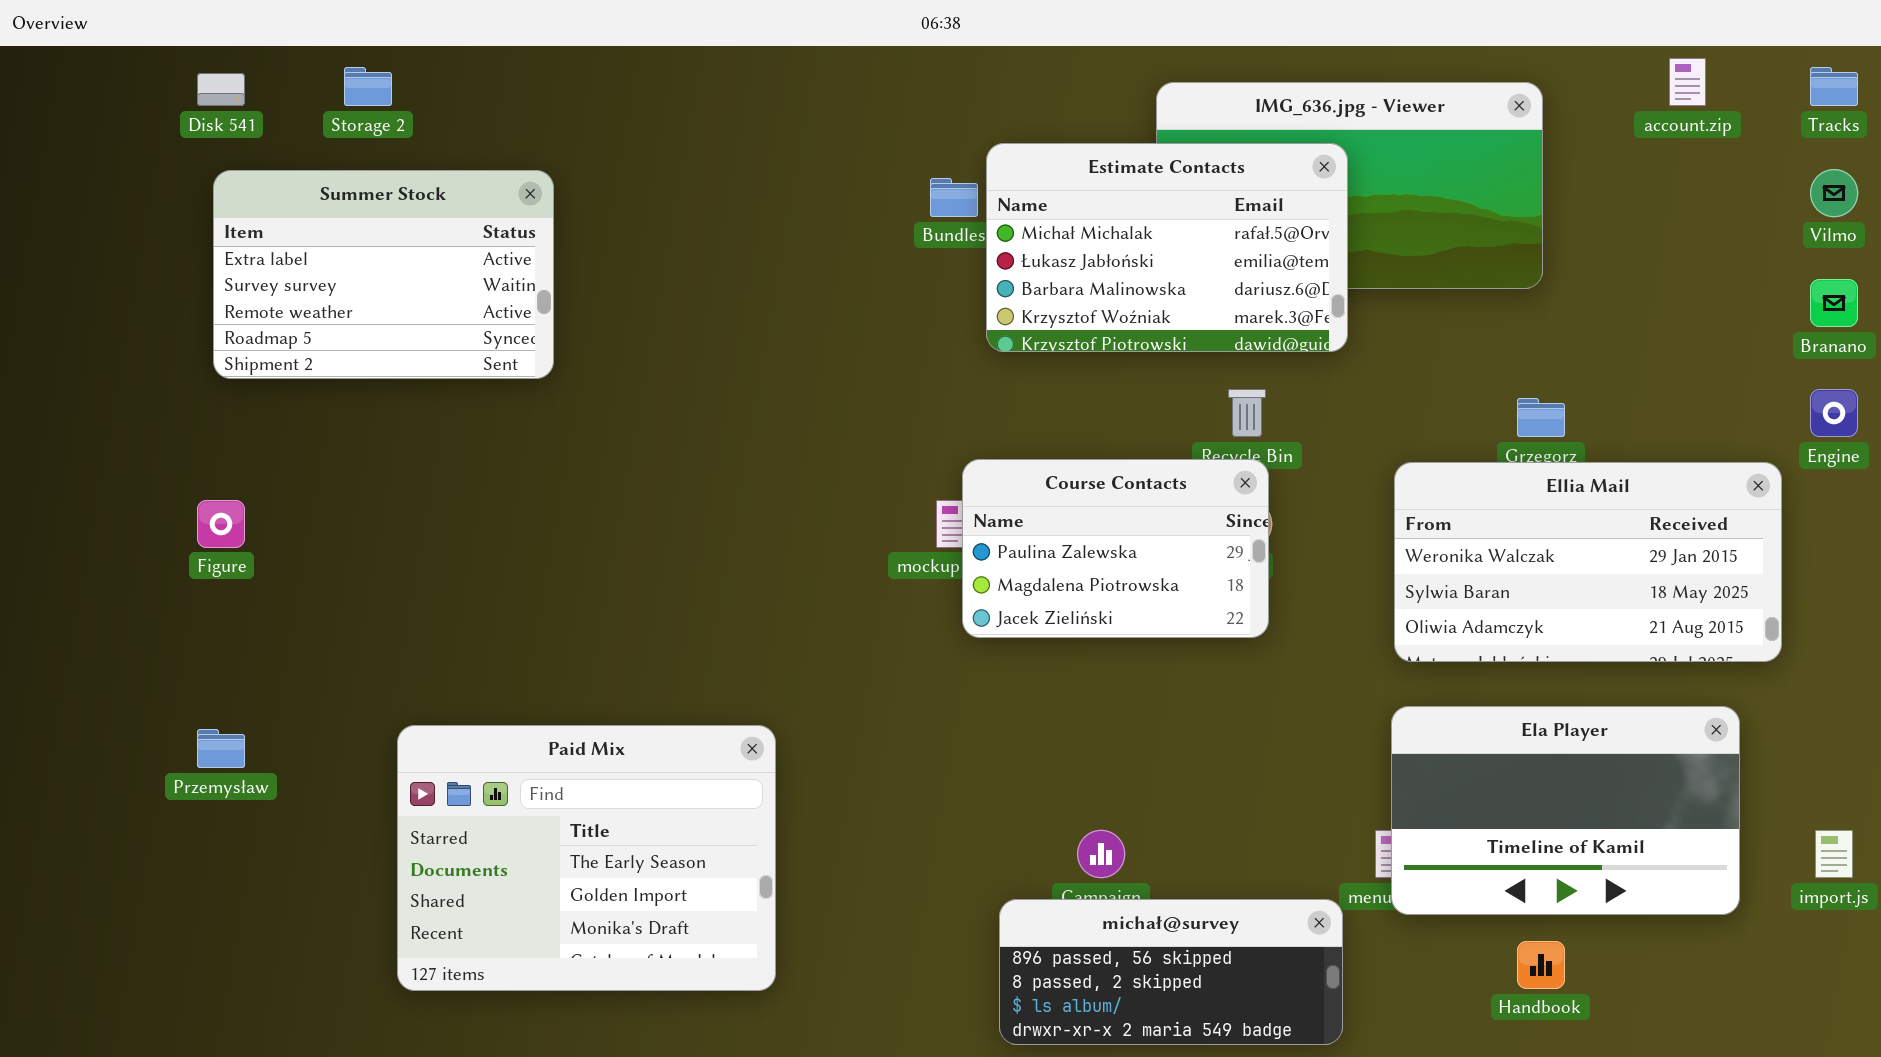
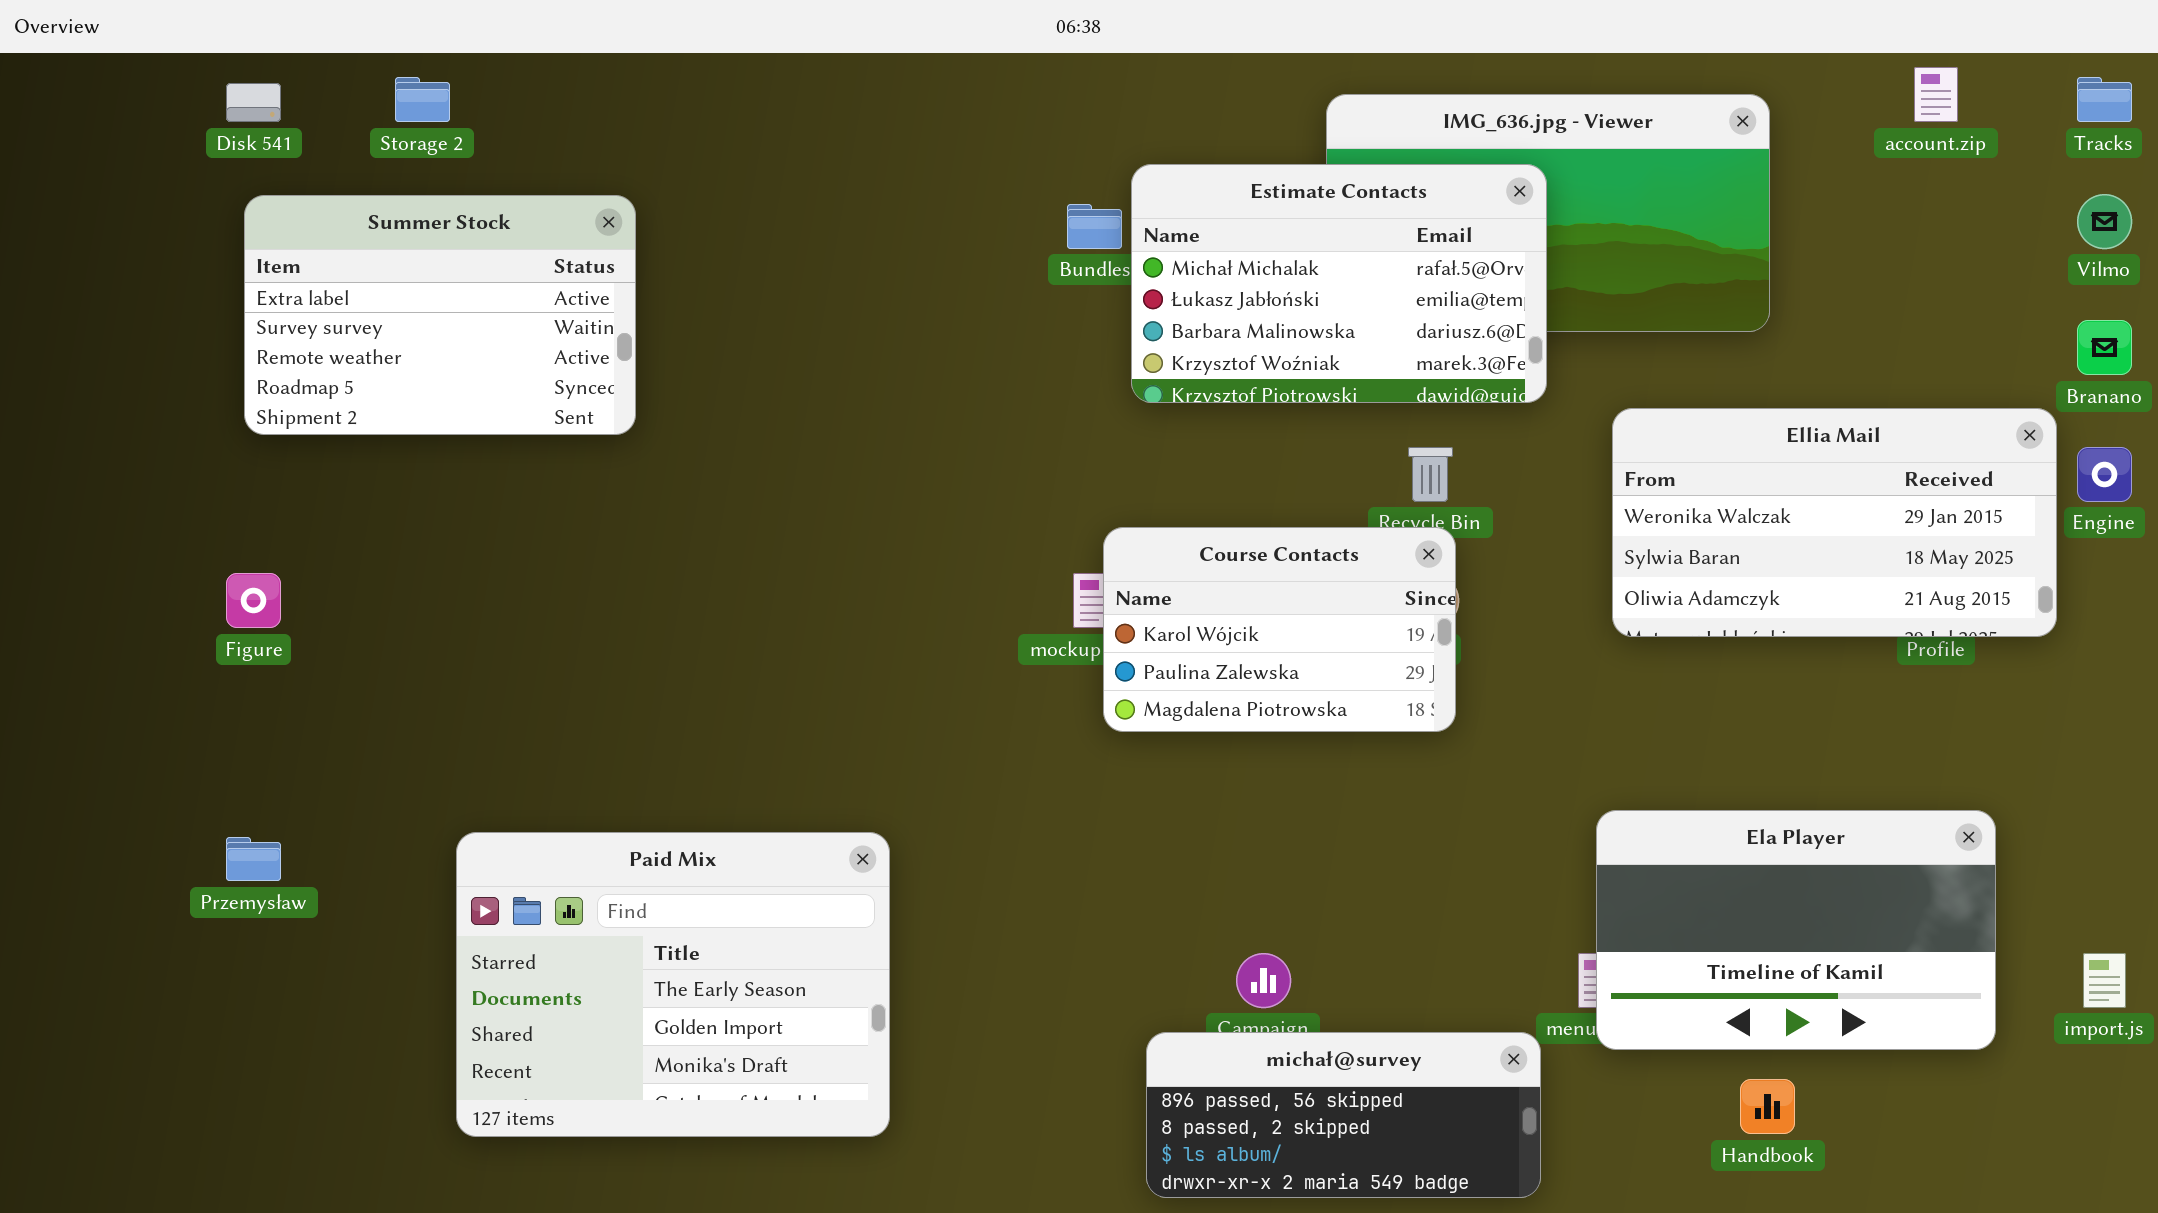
Course Contacts: [962,459,1269,638] -> [1103,527,1456,732], scrolled up 1 row
Ellia Mail: [1394,462,1782,662] -> [1612,408,2057,637], moved

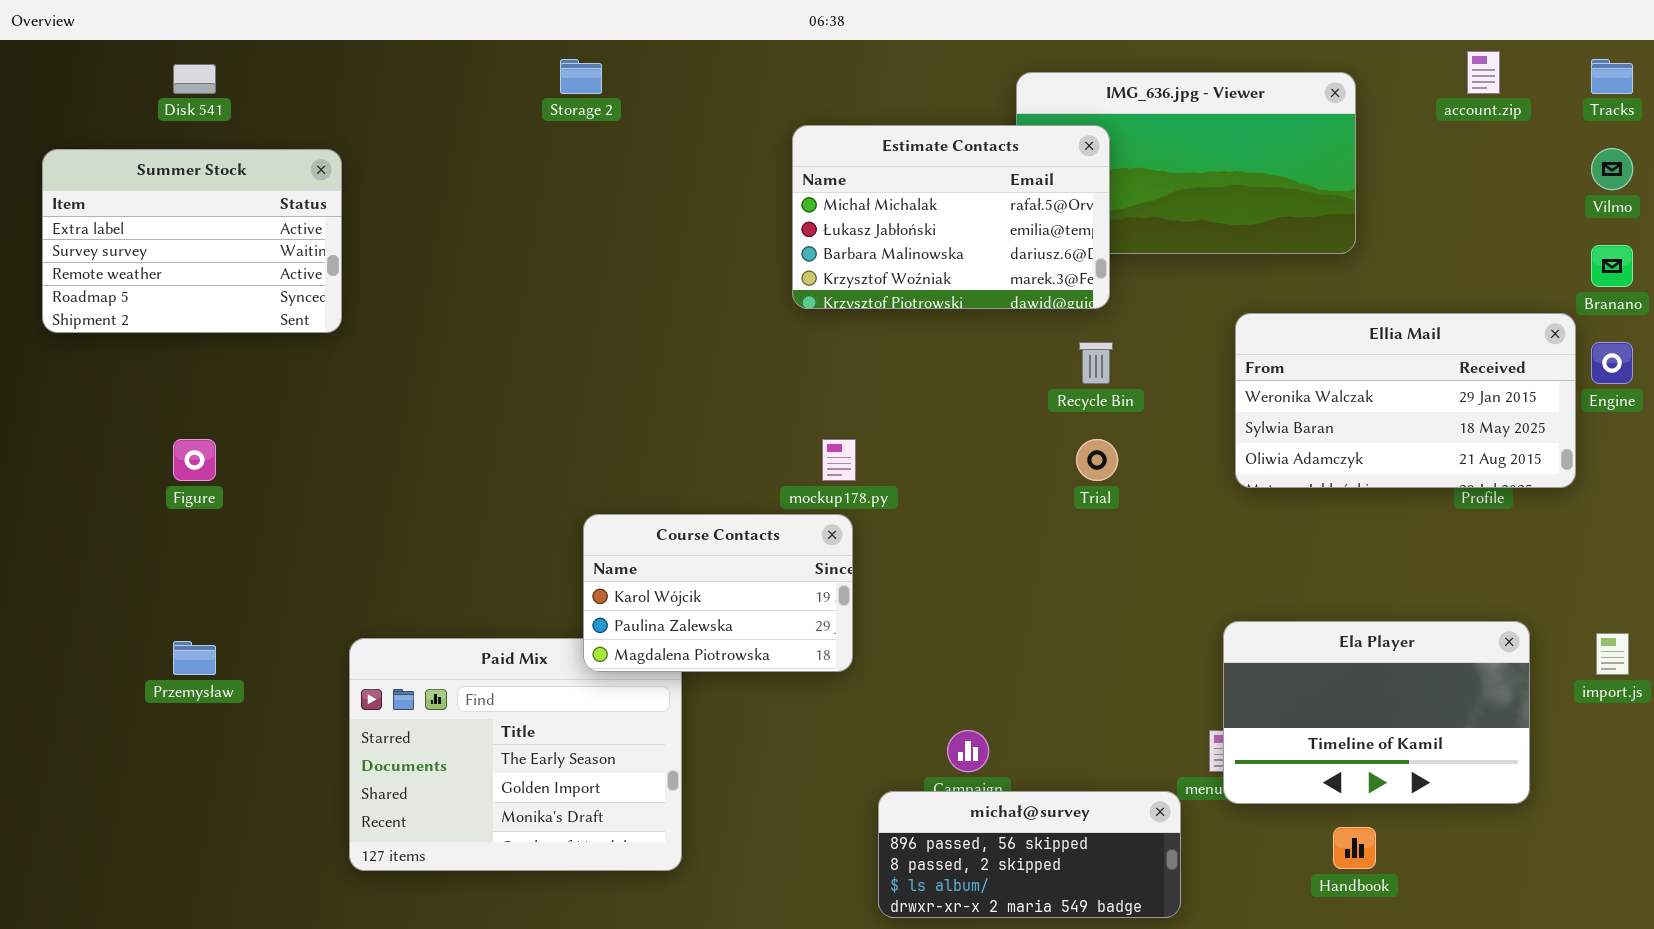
Storage 2: [395,77,450,122] -> [560,59,602,94], moved
Estimate Contacts: [1131,164,1547,403] -> [792,125,1110,309], moved
Summer Stock: [244,195,636,435] -> [42,149,342,333], moved
Course Contacts: [1103,527,1456,732] -> [583,514,853,672], moved
import.js: [2083,953,2126,1008] -> [1596,633,1629,675], moved

